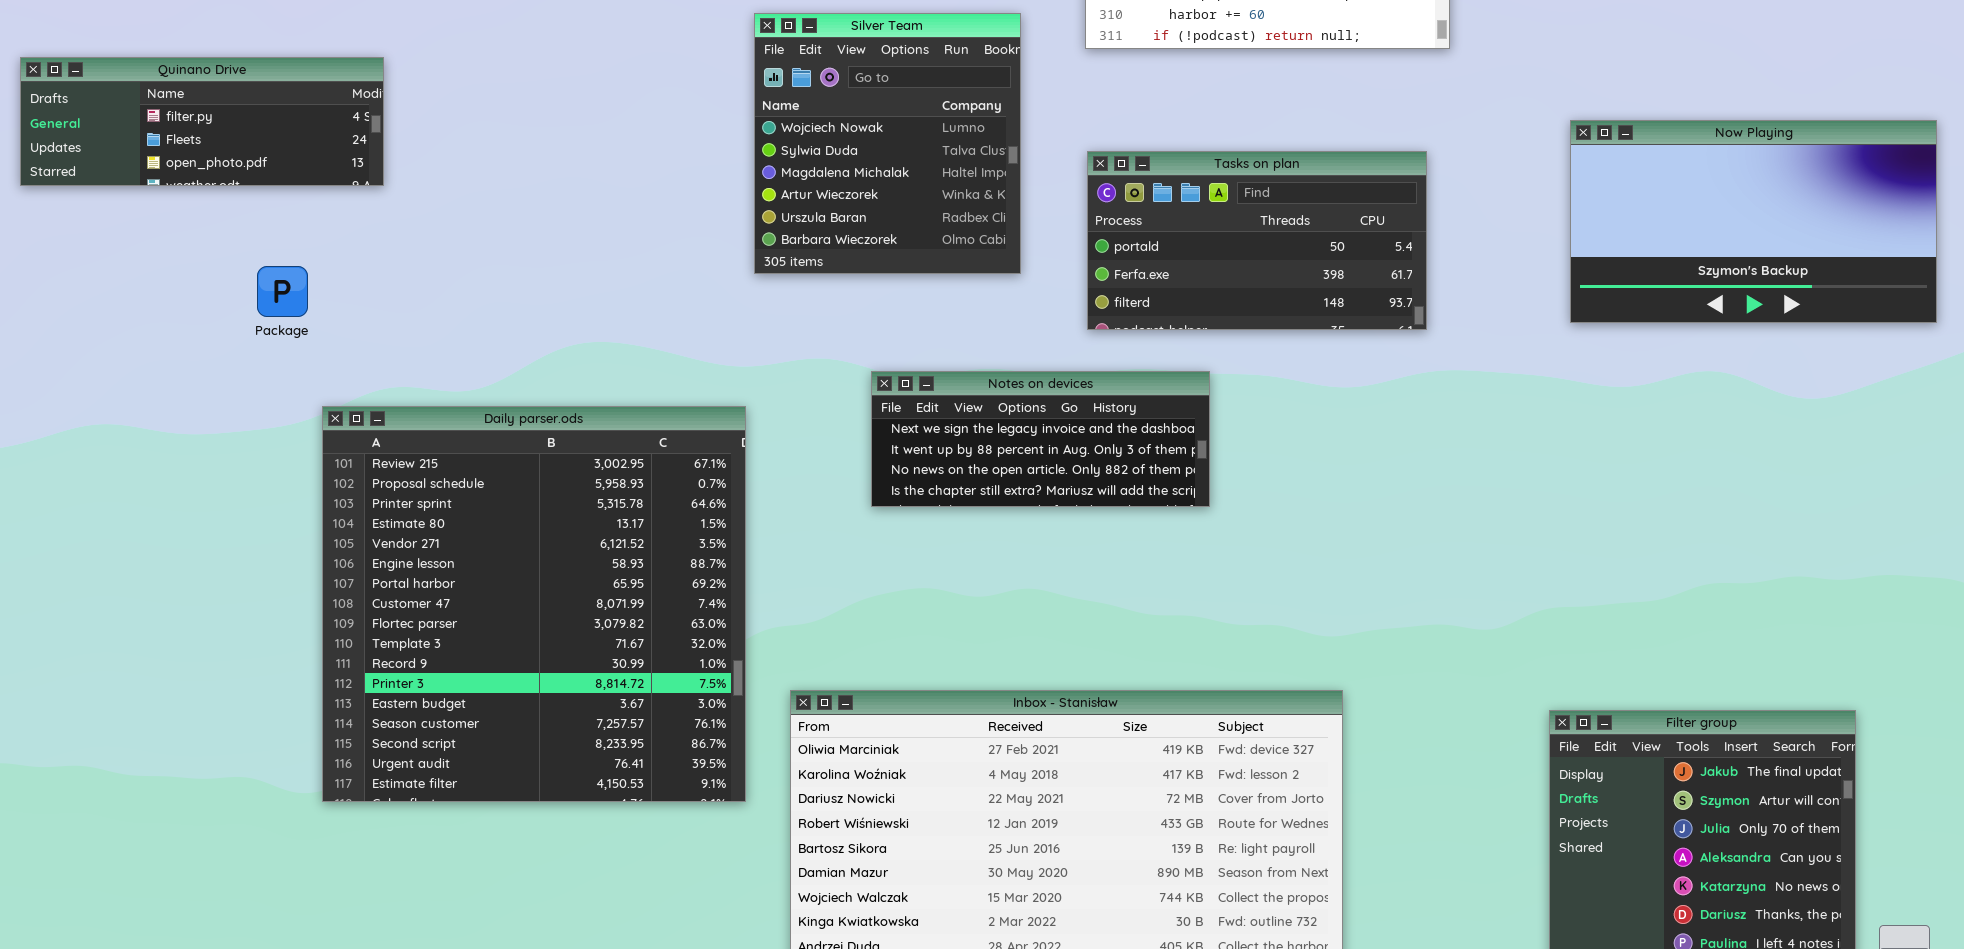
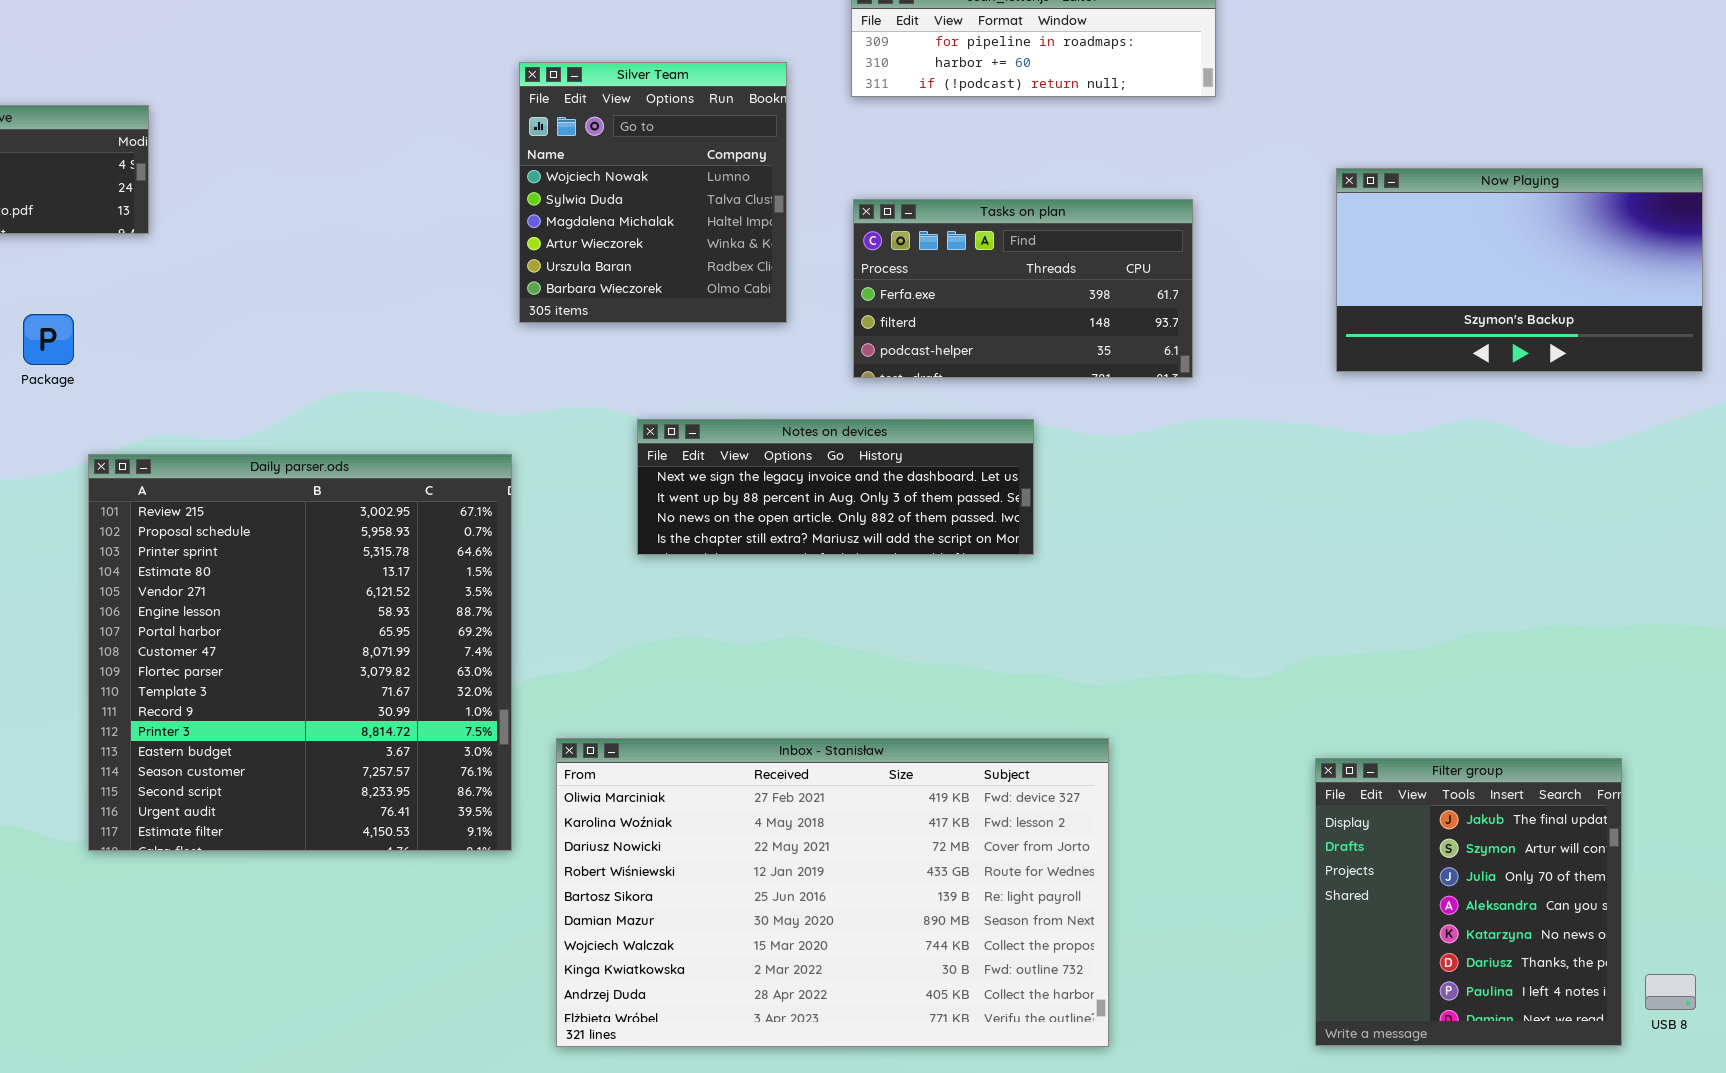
Tasks on plan: [1087,151,1427,330] -> [853,199,1193,378], scrolled down 1 row
Notes on devices: [871,371,1210,507] -> [637,419,1034,555], resized

